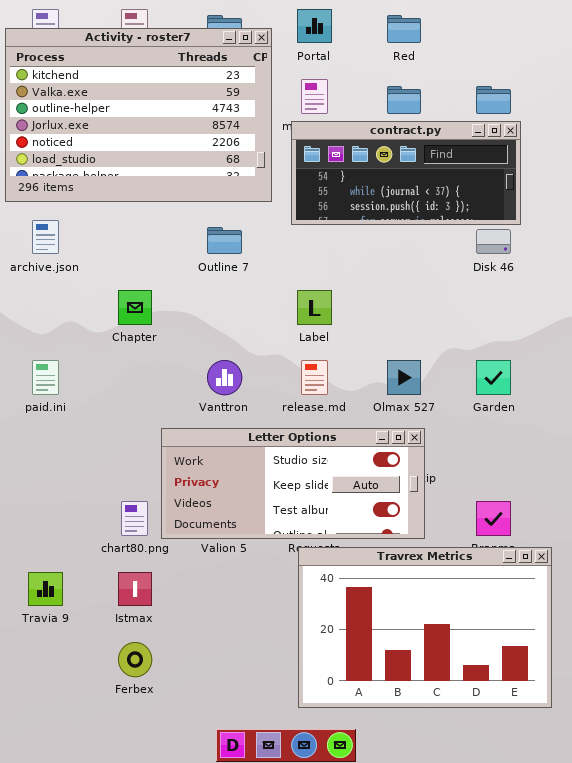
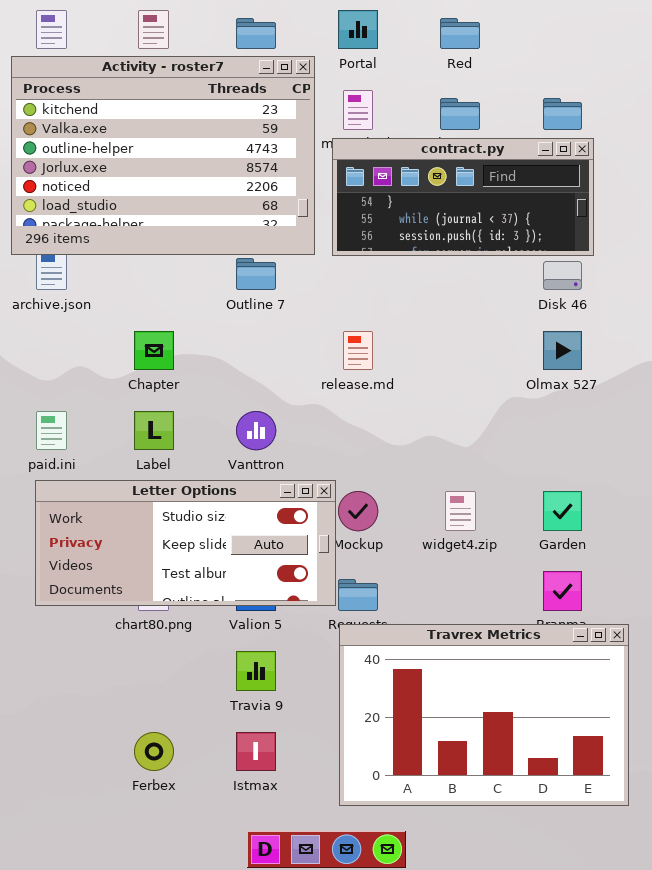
Activity - roster7: [5,28,272,202] -> [11,56,315,255], moved
Label: [297,290,332,325] -> [134,411,174,450], moved
release.md: [301,360,328,395] -> [343,331,373,370], moved
Olmax 527: [387,360,421,395] -> [543,331,582,370], moved
Garden: [476,360,511,395] -> [543,491,582,531], moved
Letter Options: [161,428,425,539] -> [35,480,336,606], moved
Travia 9: [28,572,63,606] -> [236,651,276,691], moved
Istmax: [118,572,152,606] -> [236,732,276,771], moved

